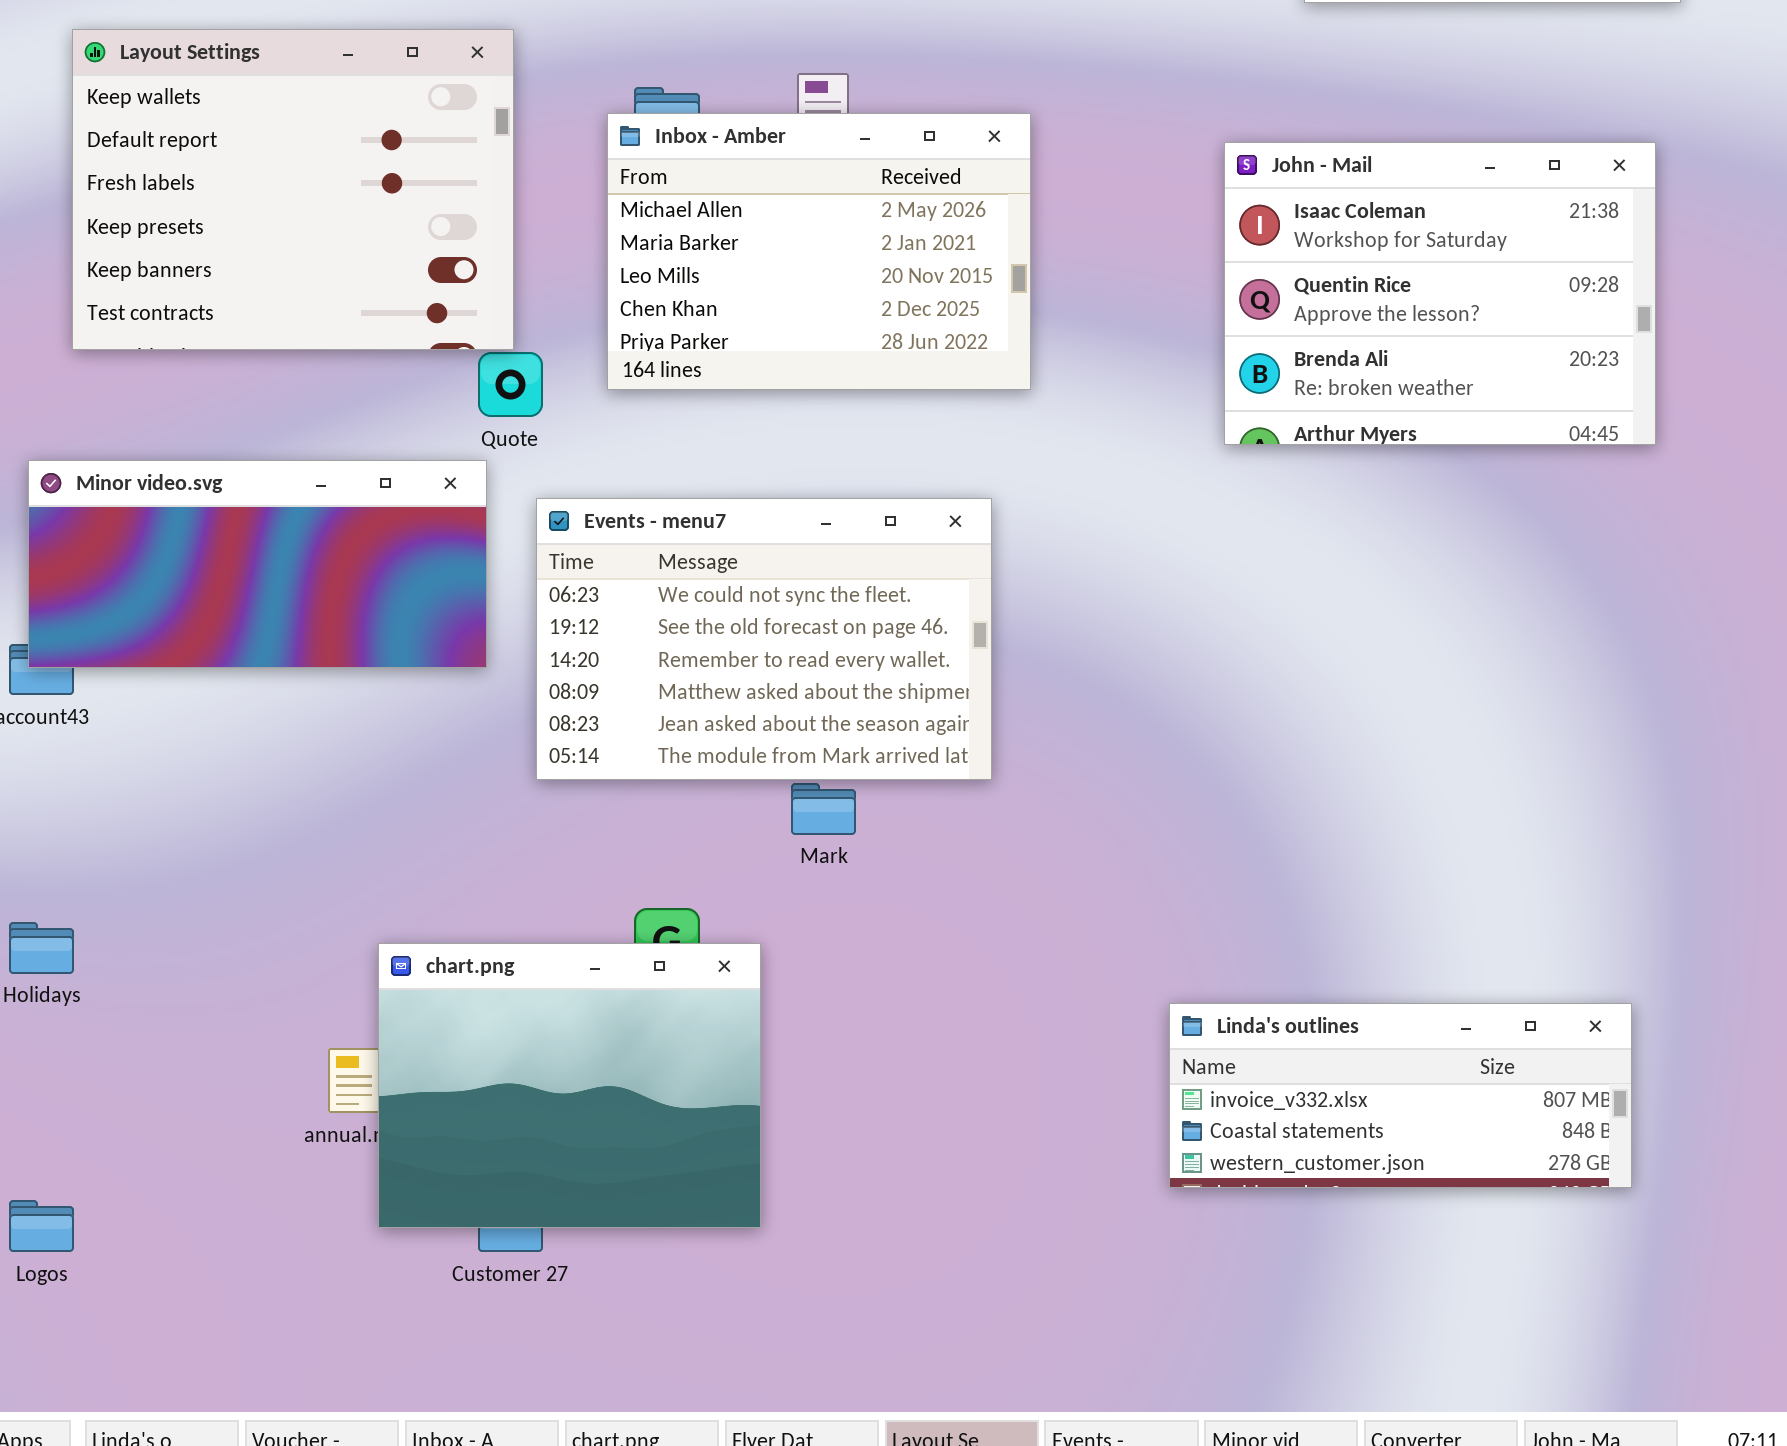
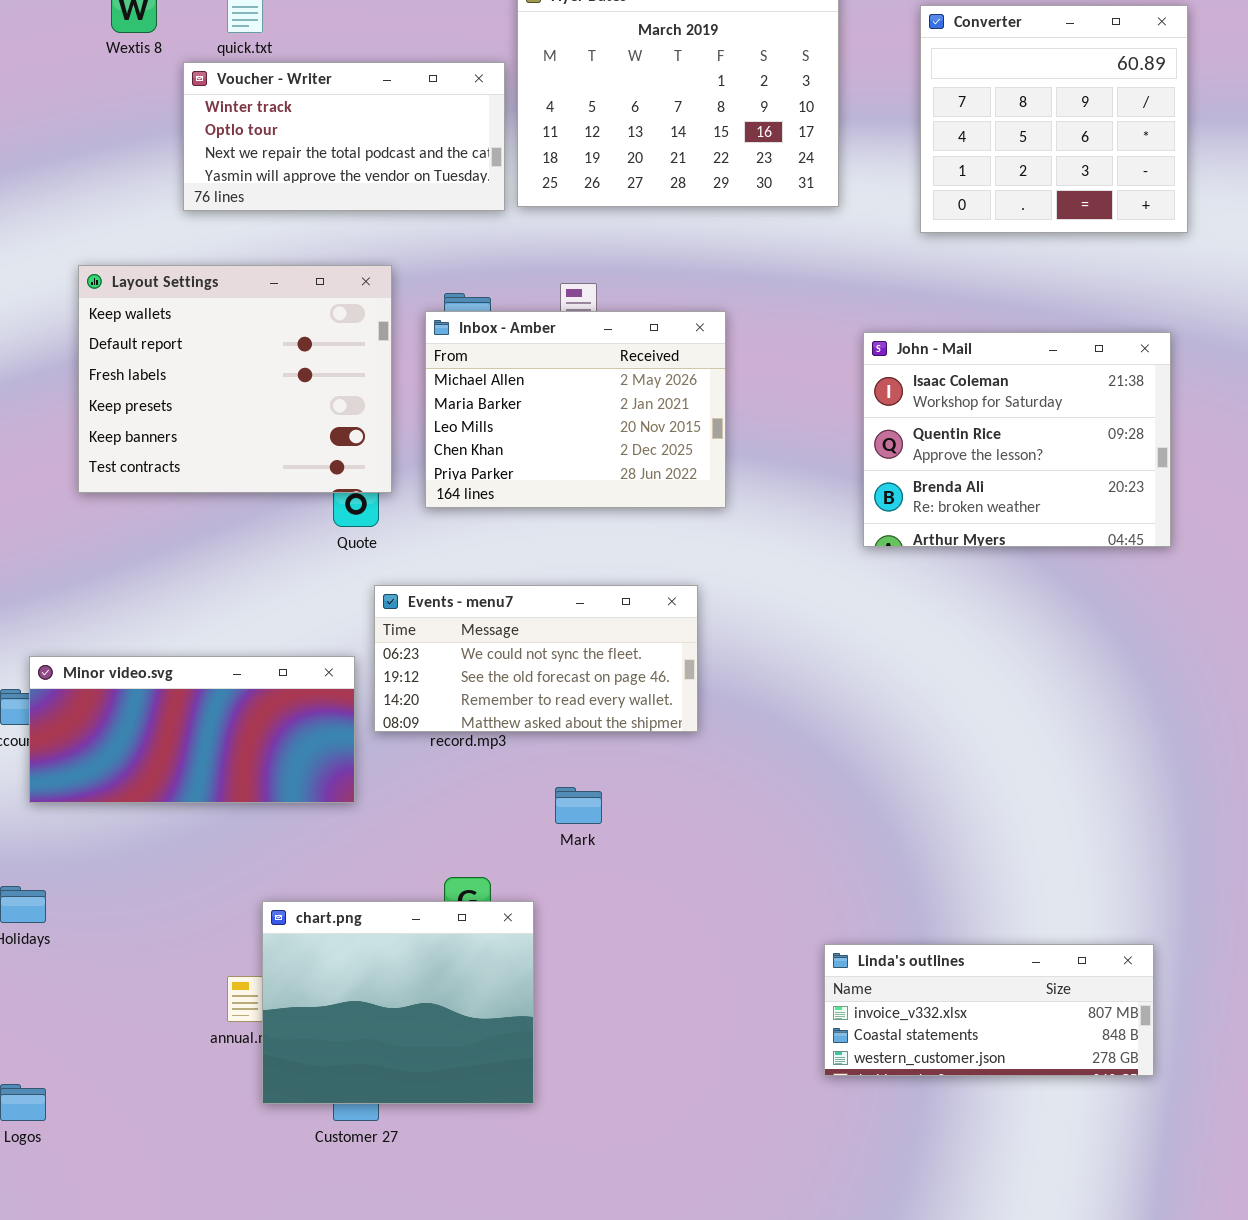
Layout Settings: [72,29,514,350] -> [78,265,392,493], moved
Minor video.svg: [28,460,487,668] -> [29,656,355,803], moved
Events - menu7: [536,498,992,780] -> [374,585,698,732], resized

